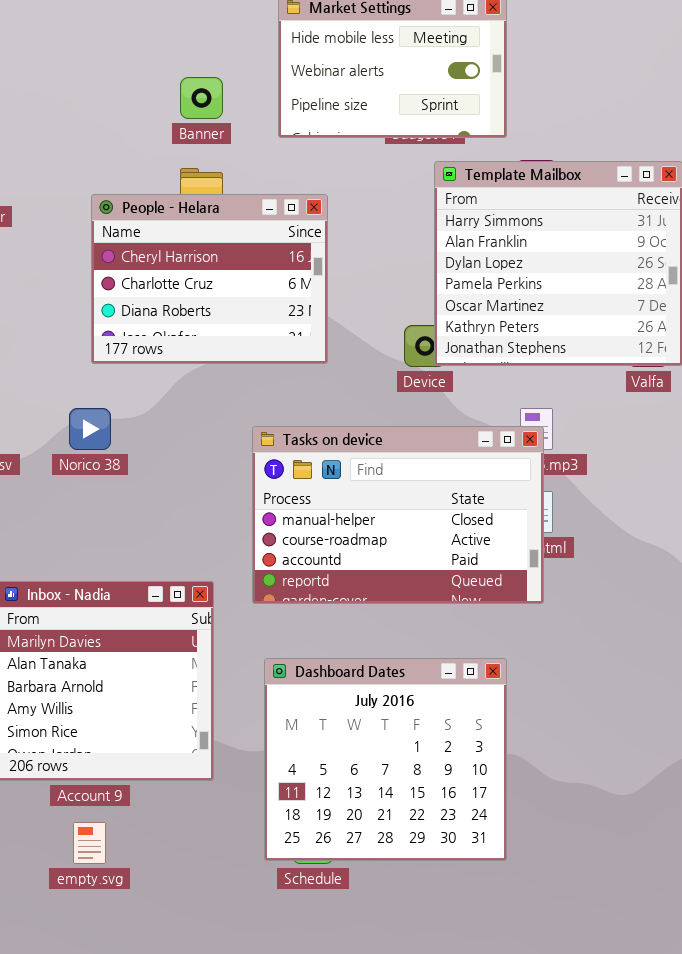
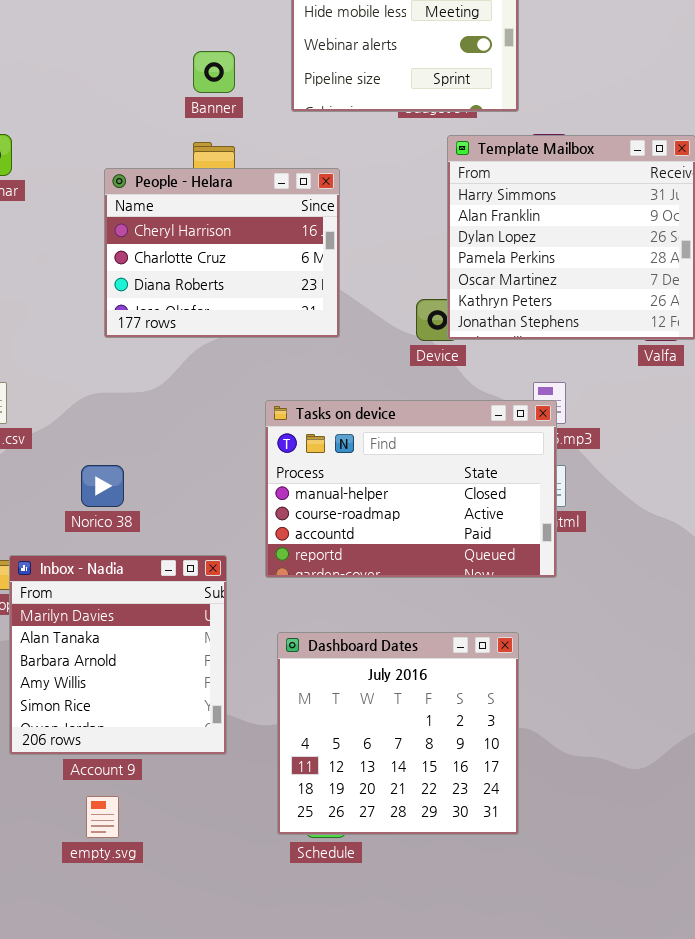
Norico 38: [69,408,111,450] -> [81,465,124,507], moved

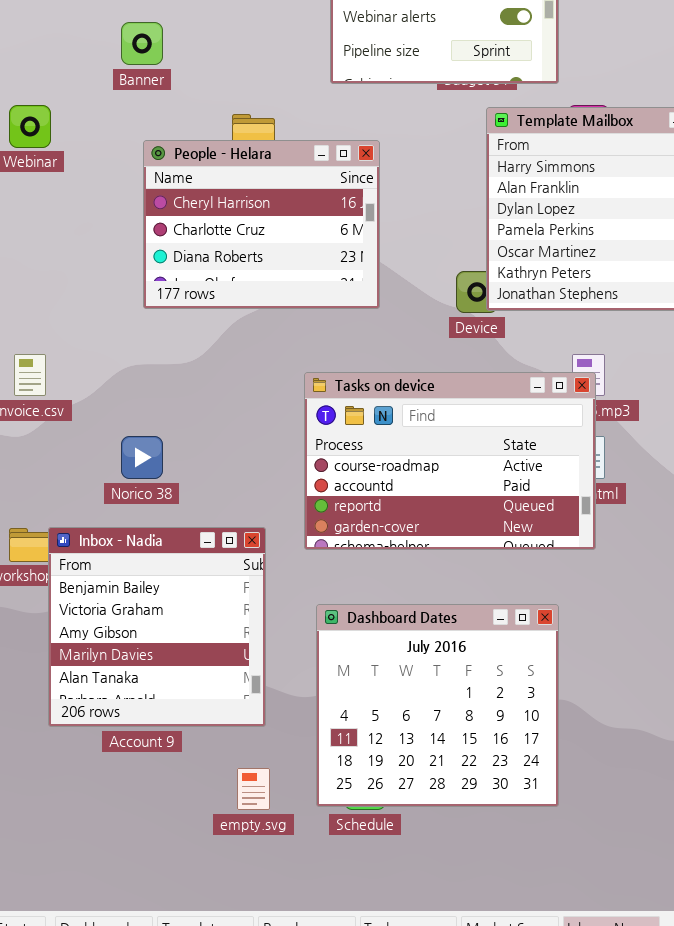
Banner: [193,51,235,93] -> [121,22,163,65], moved
Tasks on device: [265,400,557,578] -> [304,372,596,550], scrolled down 1 row
Inbox - Nadia: [9,555,227,755] -> [48,527,266,727], scrolled up 3 rows
empty.svg: [86,796,119,838] -> [237,768,270,810], moved

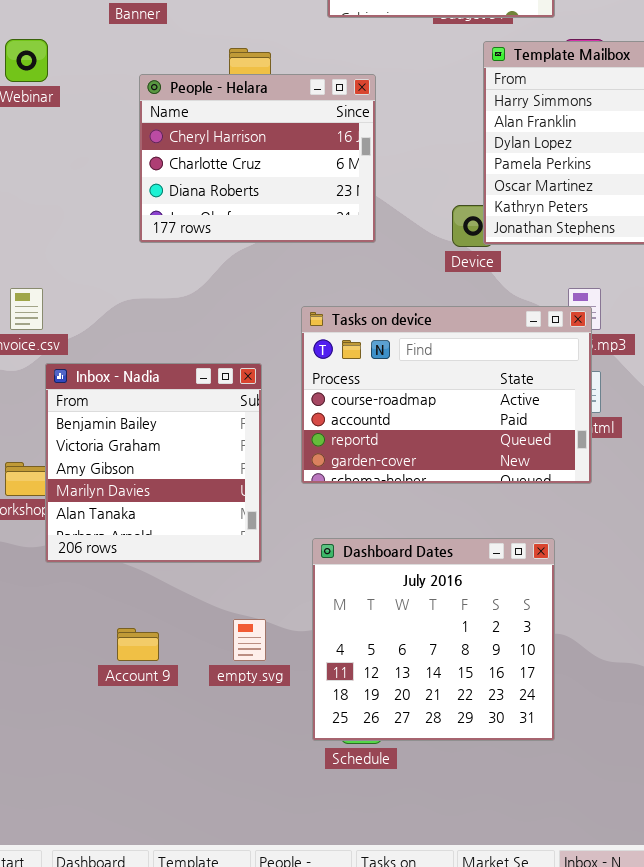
Inbox - Nadia: [48,527,266,727] -> [45,363,262,563], moved
empty.svg: [237,768,270,810] -> [233,619,266,661], moved

